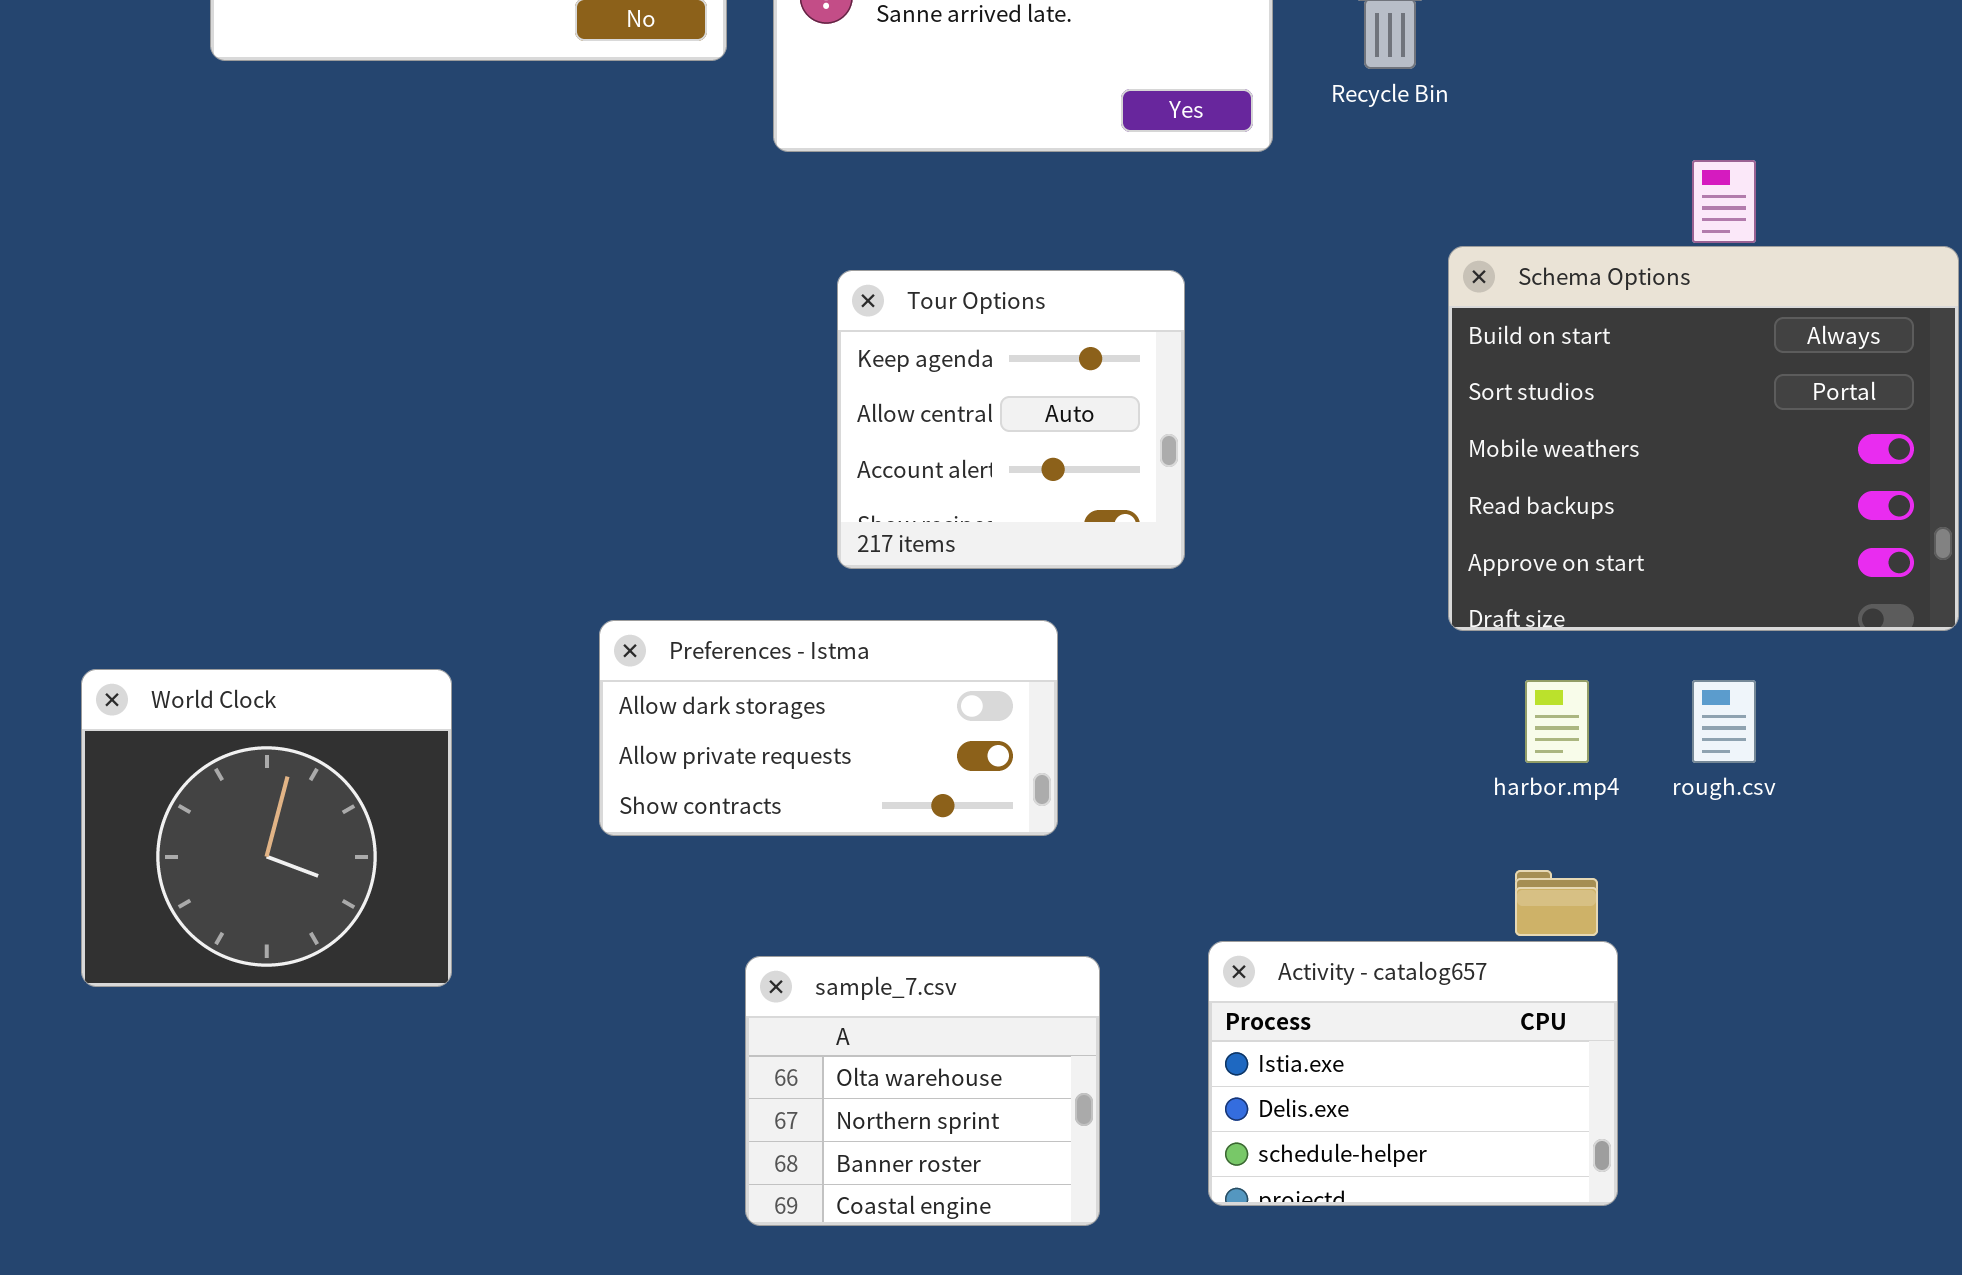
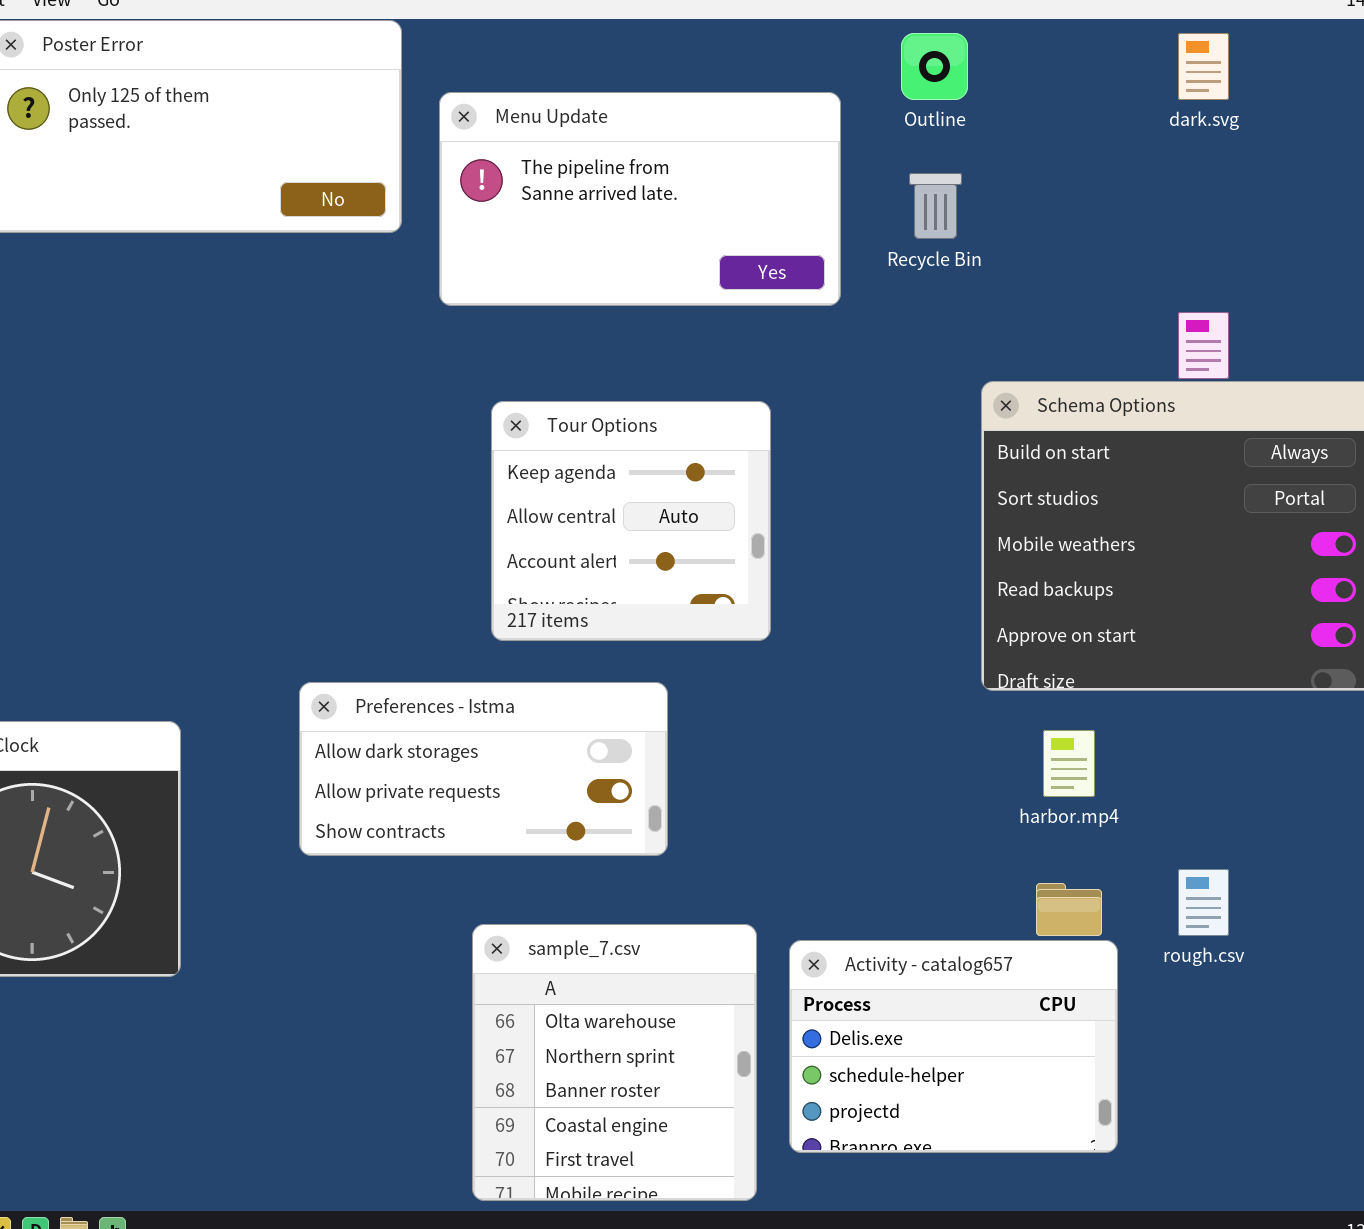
rough.csv: [1692,680,1756,763] -> [1178,869,1229,936], moved
Activity - catalog657: [1208,941,1618,1206] -> [789,940,1118,1153], scrolled down 1 row
sample_7.csv: [745,956,1100,1226] -> [472,924,757,1201], moved, resized

